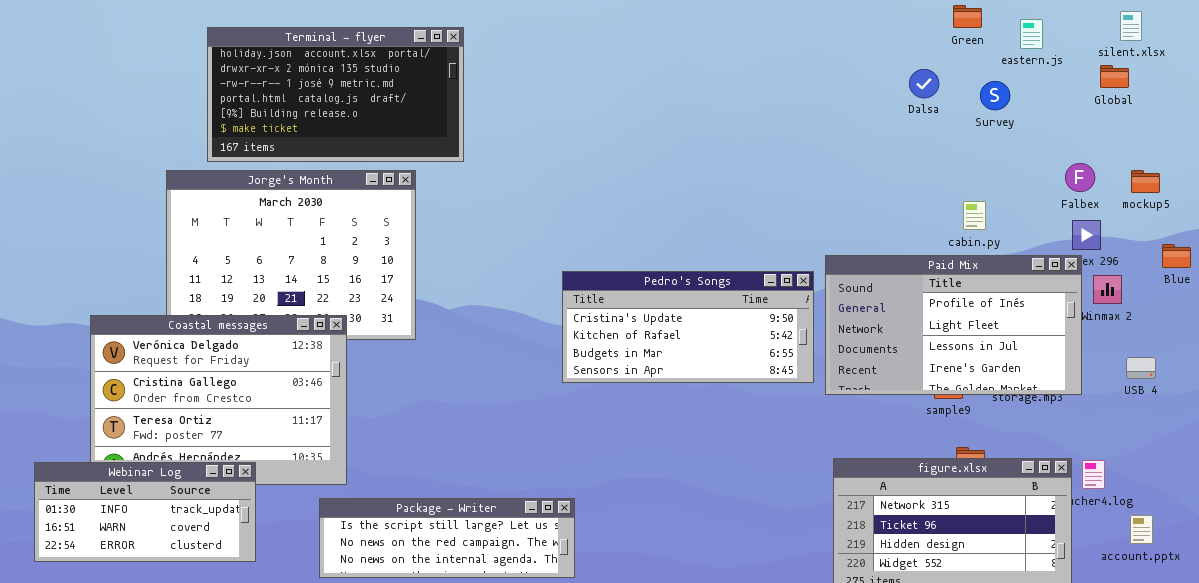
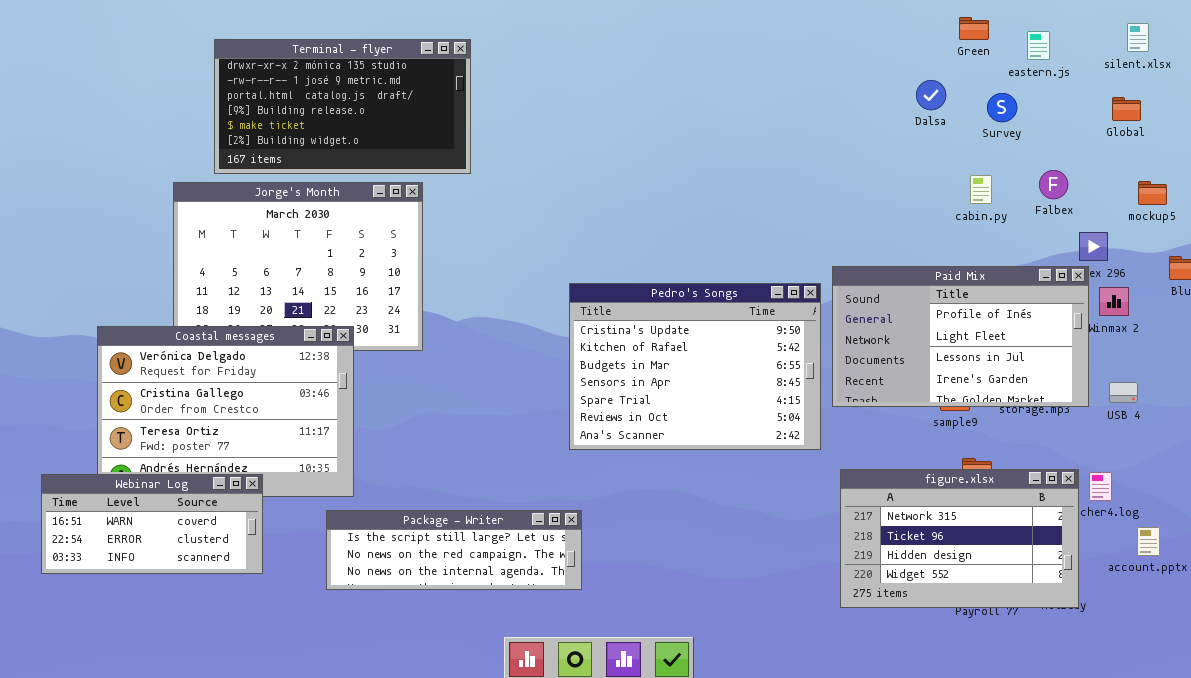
Terminal - flyer: [207,27,464,162] -> [214,39,471,174], scrolled down 1 row
Global: [1100,65,1129,88] -> [1112,97,1141,121], moved
Falbex: [1065,163,1095,192] -> [1039,170,1068,199], moved
cabin.py: [963,201,986,230] -> [970,175,992,204], moved
Pedro's Songs: [562,271,814,383] -> [569,283,821,450], resized
USB 4: [1126,357,1156,379] -> [1109,382,1138,403], moved
Webinar Log: [34,462,256,562] -> [41,474,263,574], scrolled down 1 row

